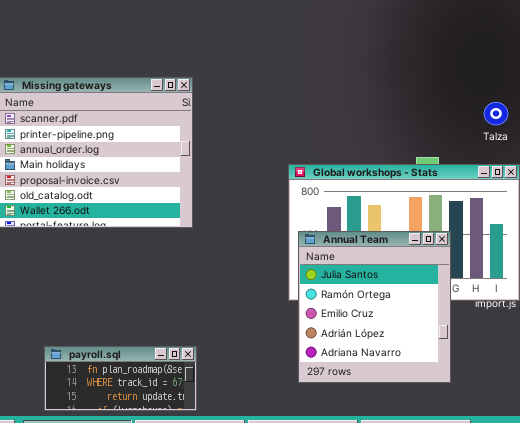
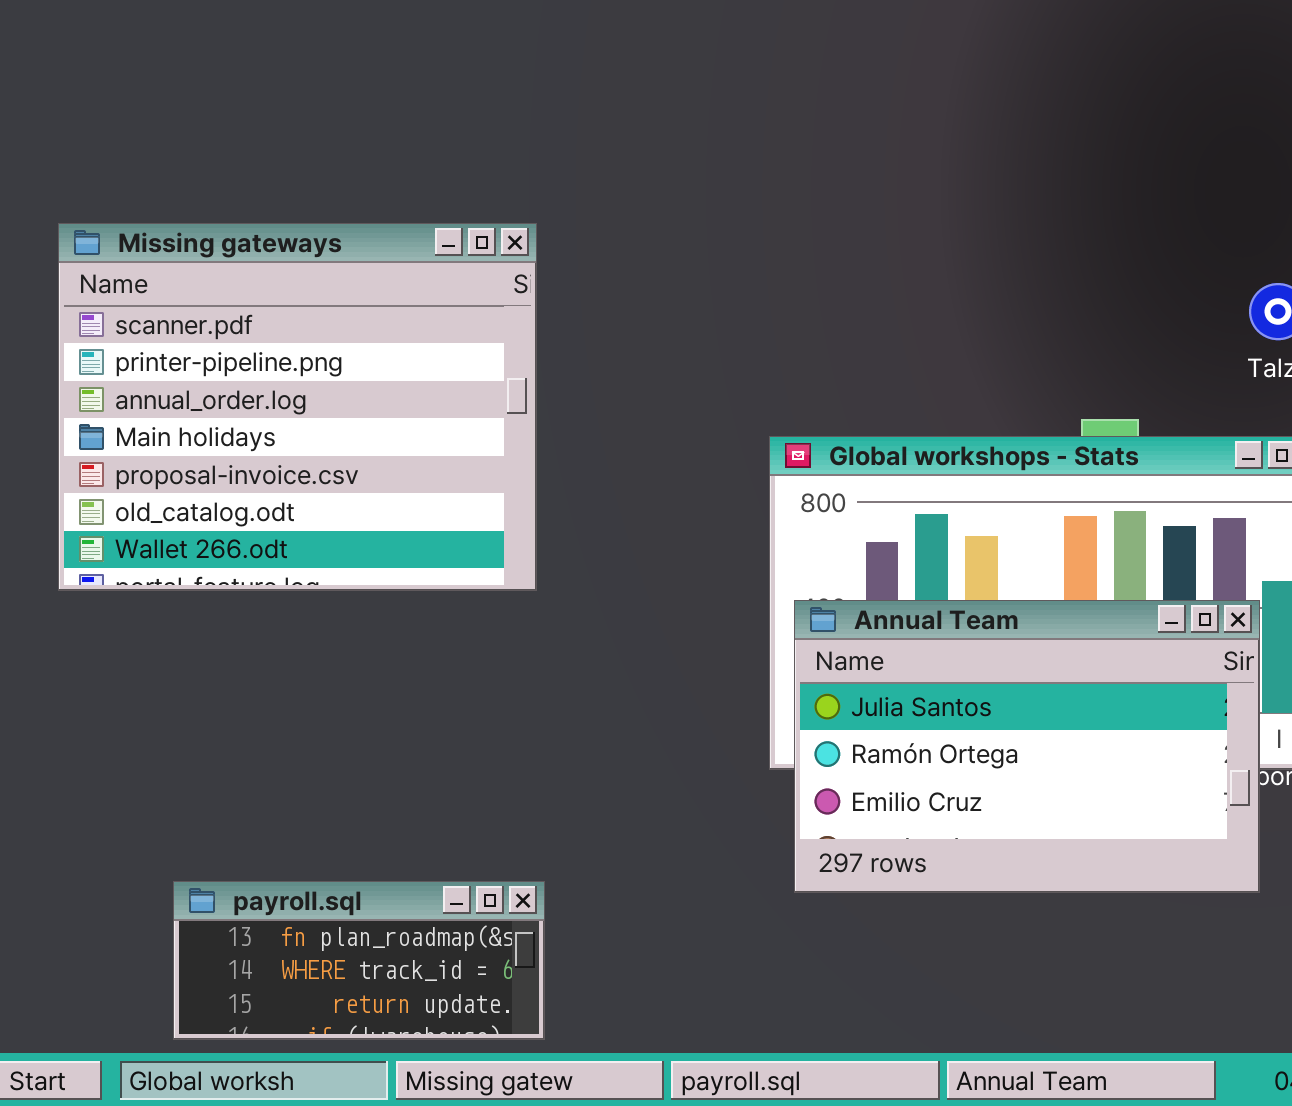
Annual Team: [298,231,451,383] -> [794,600,1260,893], resized

